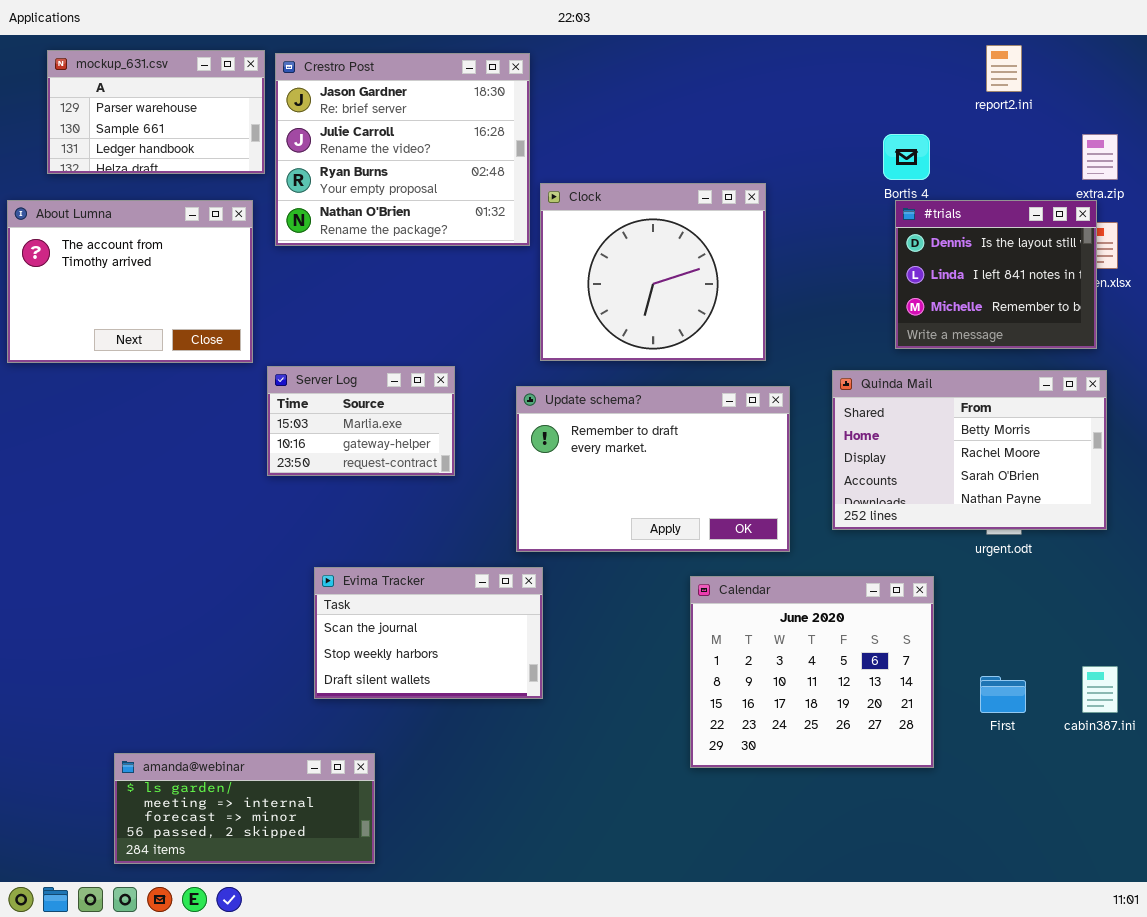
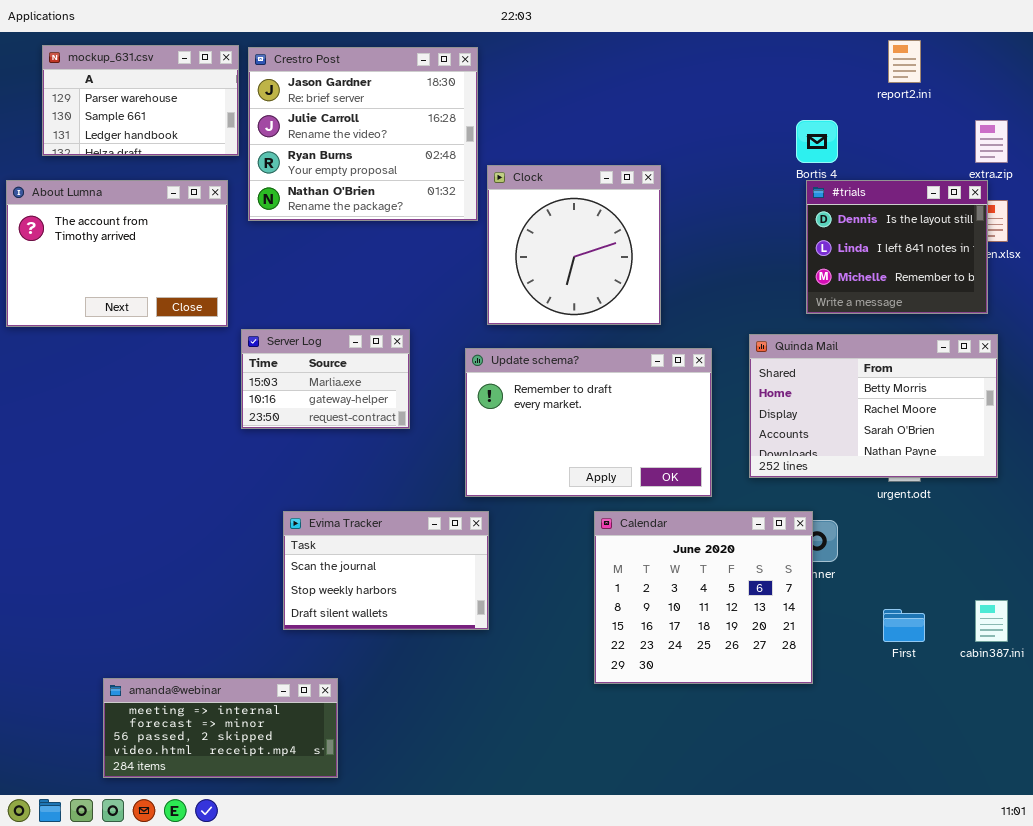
Clock: [540,183,766,361] -> [487,165,661,325], resized
Calendar: [690,576,934,768] -> [594,511,813,684], moved
amanda@webinar: [114,753,375,864] -> [103,678,338,778], scrolled down 1 row

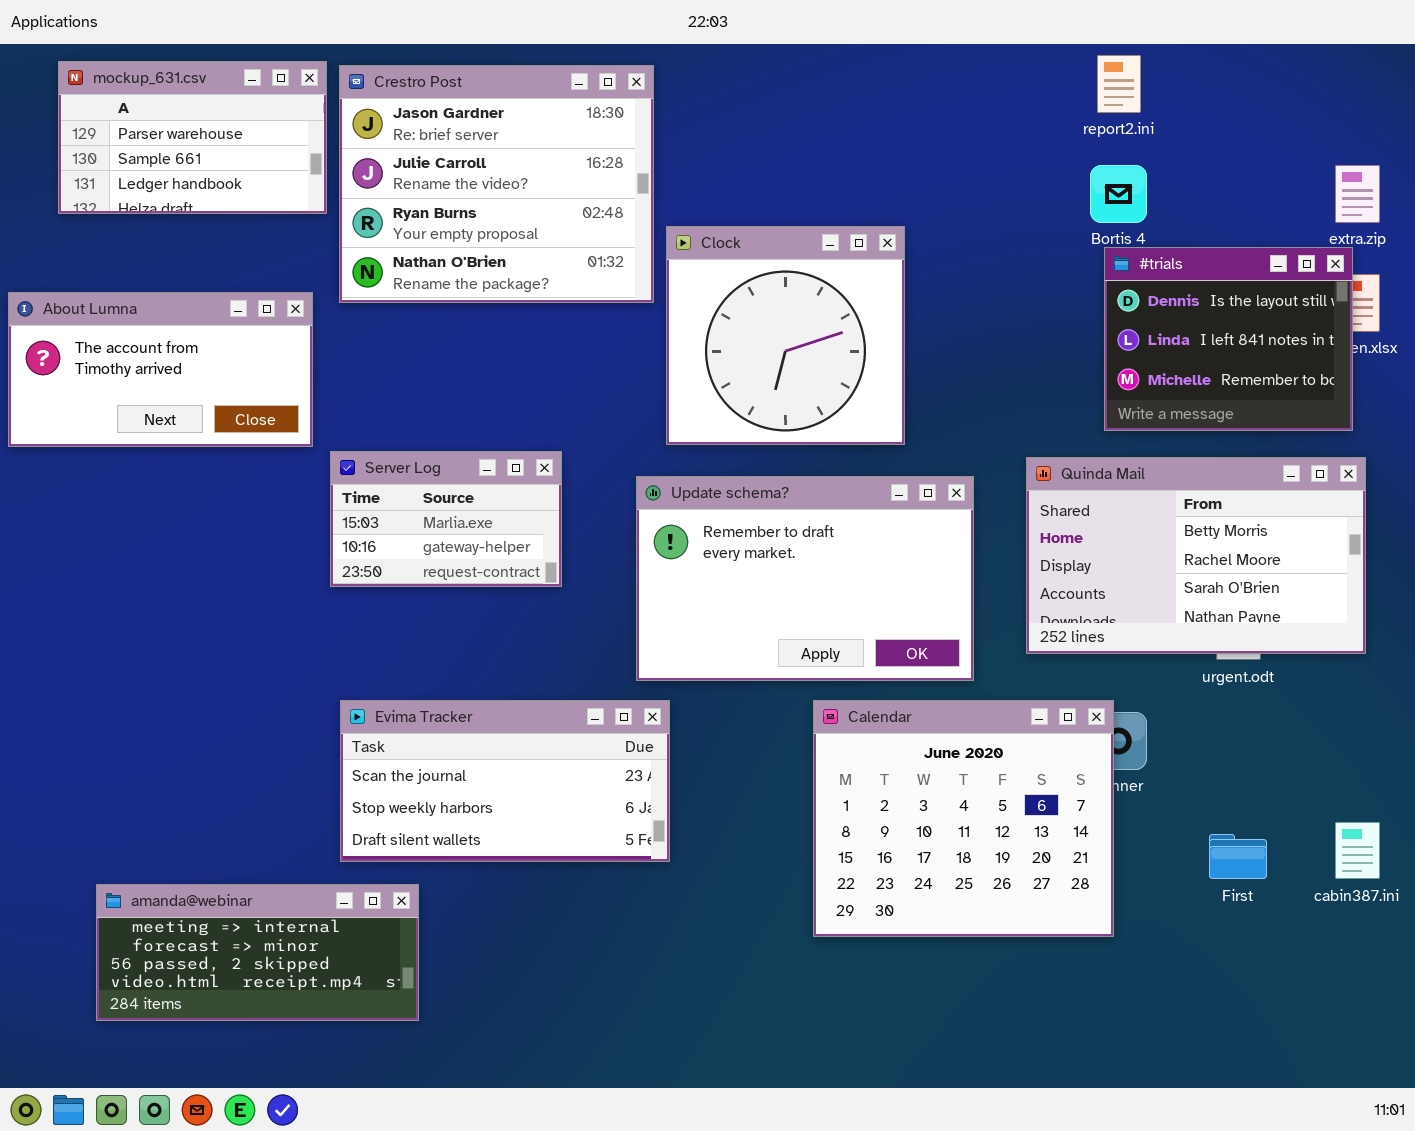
report2.ini: [888,40,921,83] -> [1097,55,1141,113], moved
About Lumna: [6,180,228,327] -> [8,292,313,447], resized
Evima Tracker: [283,511,489,630] -> [340,700,670,862], resized
amanda@webinar: [103,678,338,778] -> [96,884,419,1021], moved

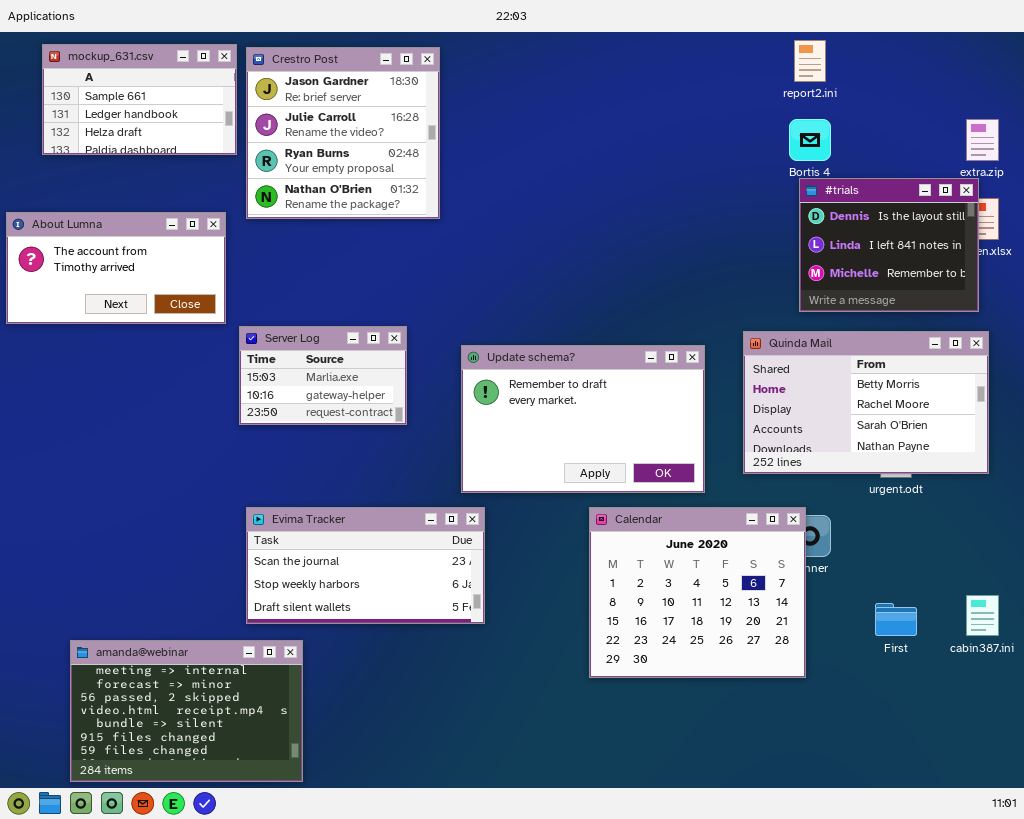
mockup_631.csv: [58,61,327,214] -> [42,44,237,155], scrolled down 1 row
Crestro Post: [339,65,654,303] -> [246,47,440,219], resized
Clock: [666,226,905,445] -> none, closed
amanda@webinar: [96,884,419,1021] -> [70,640,303,782], resized

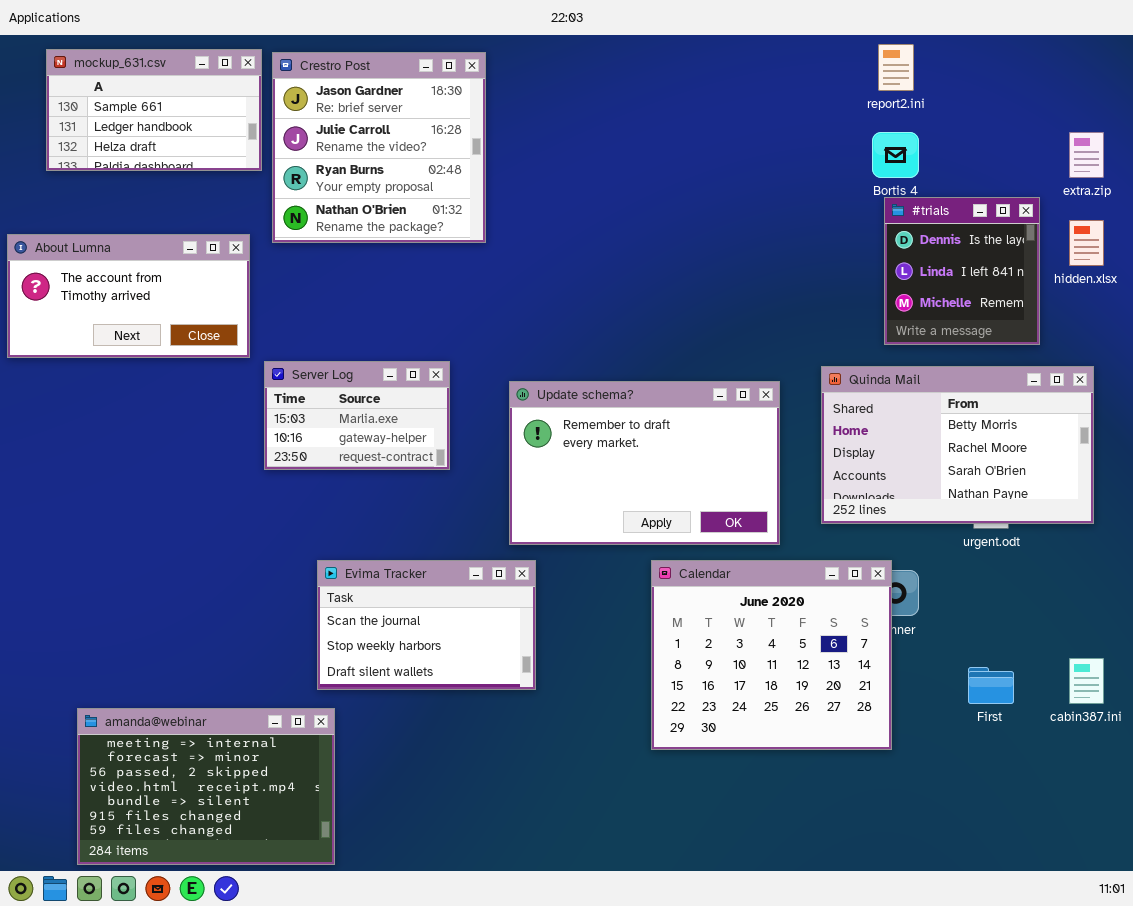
#trials: [799,178,979,312] -> [884,197,1040,345], resized
Evima Tracker: [246,507,485,624] -> [317,560,536,690], resized

